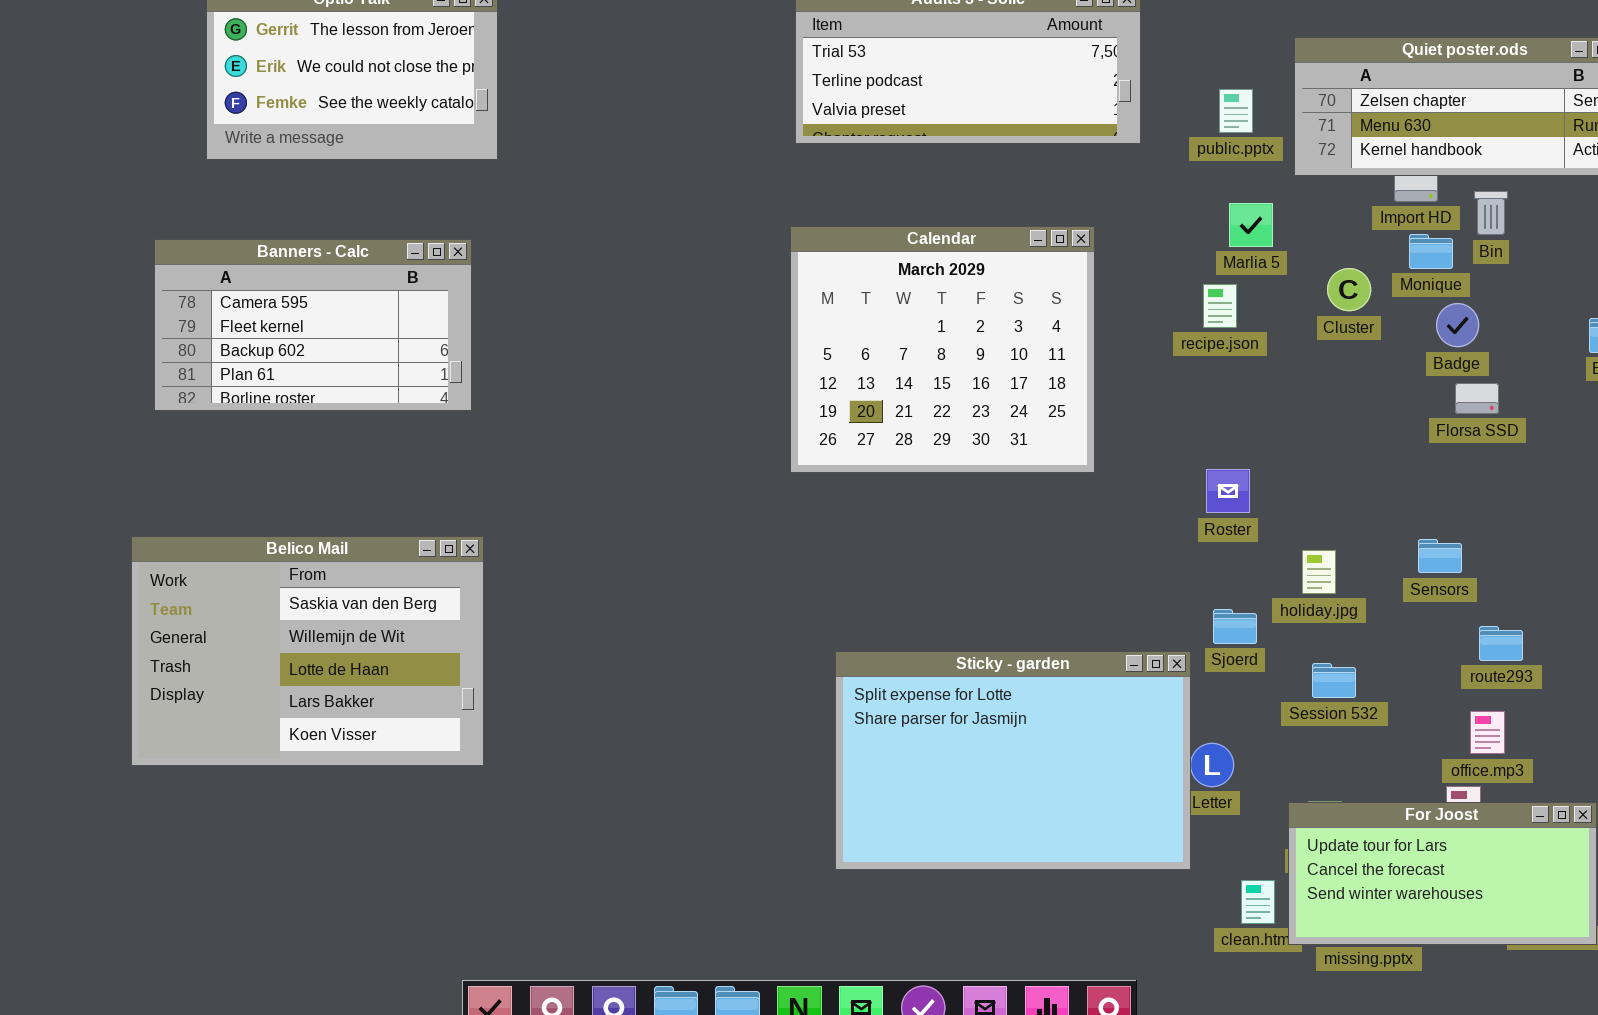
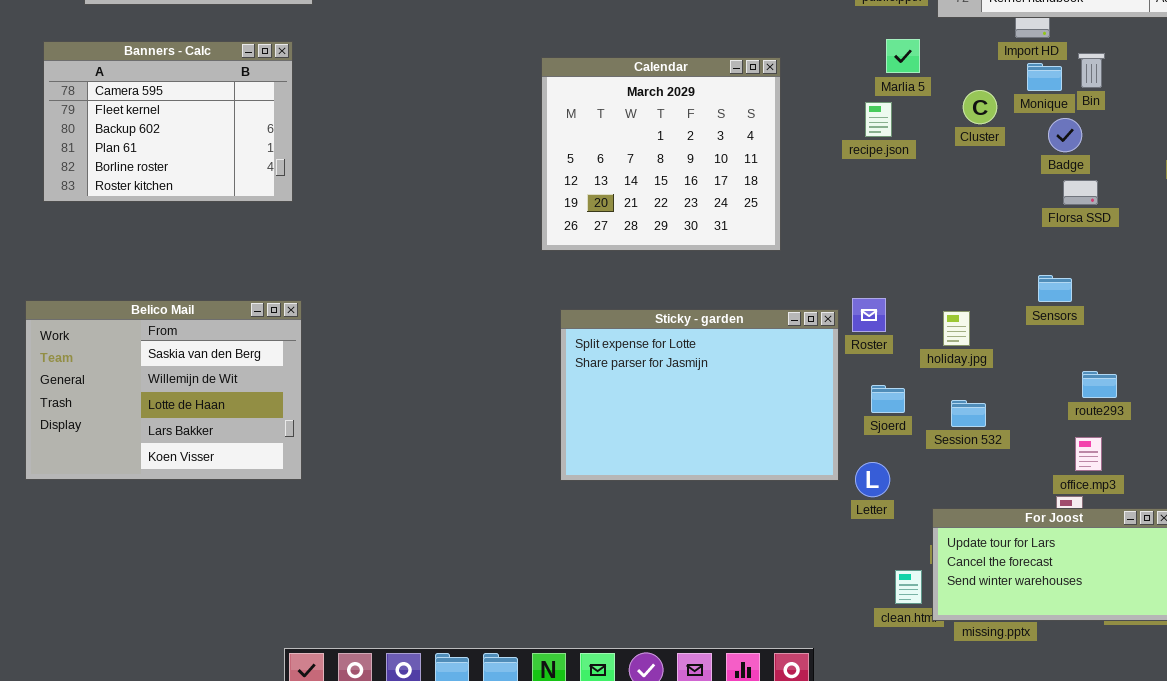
Bin: [1474,191,1508,235] -> [1078,53,1105,88], moved
Banners - Calc: [154,239,472,411] -> [43,41,293,202], resized
Roster: [1206,469,1250,513] -> [852,298,886,332], moved
Sensors: [1418,539,1462,573] -> [1038,275,1072,302], moved
Sjoerd: [1213,609,1257,644] -> [871,385,905,413], moved
Sticky - garden: [835,651,1191,870] -> [560,309,839,481], moved

